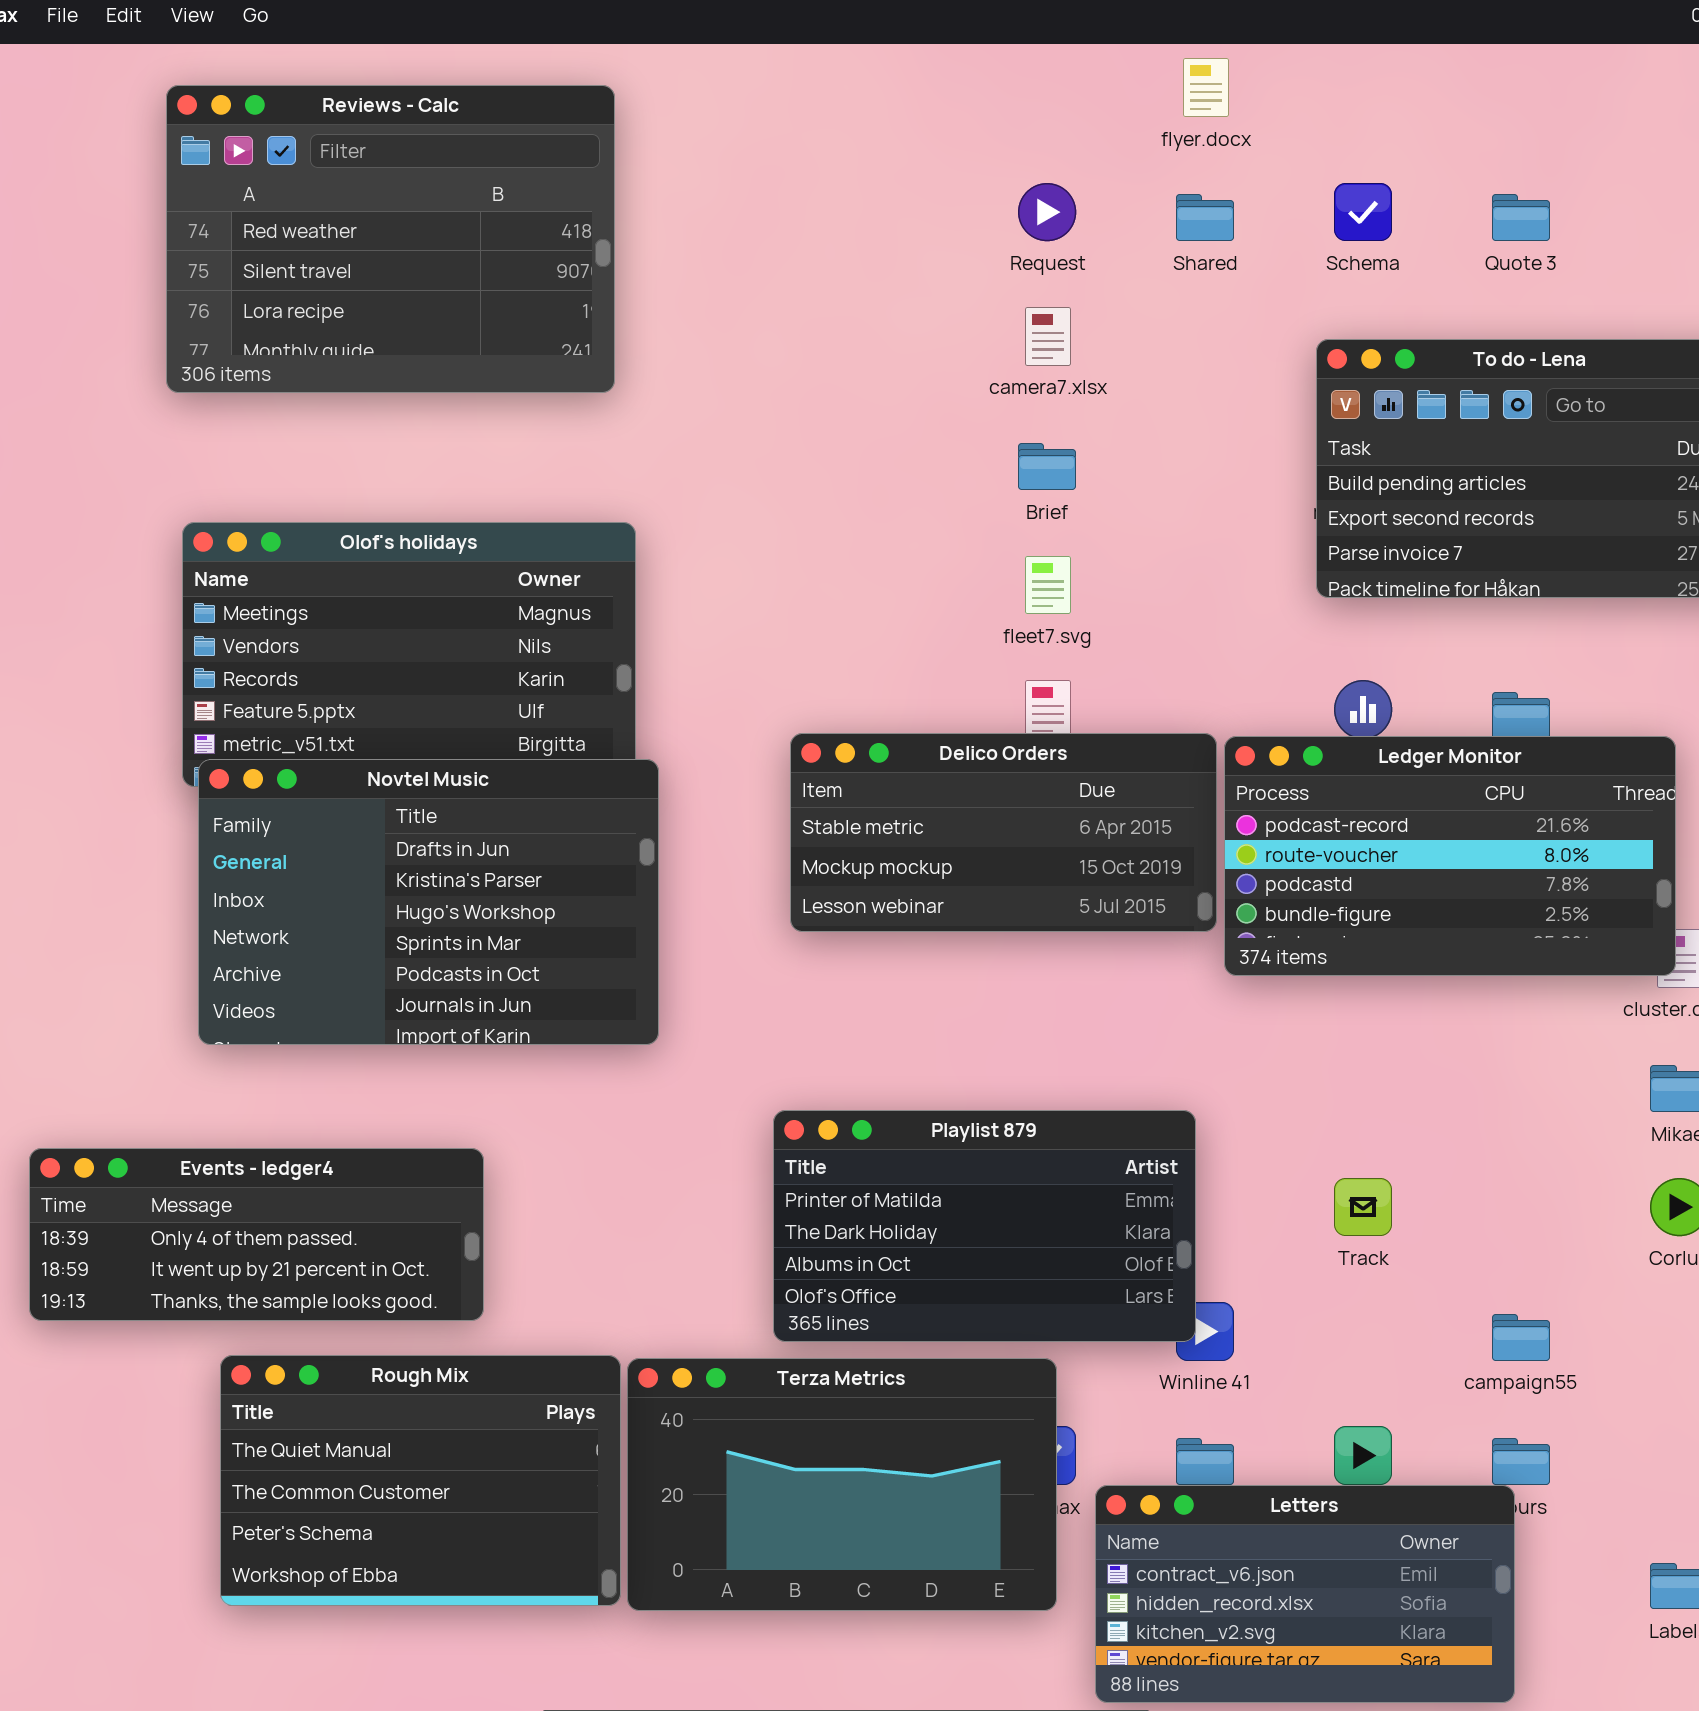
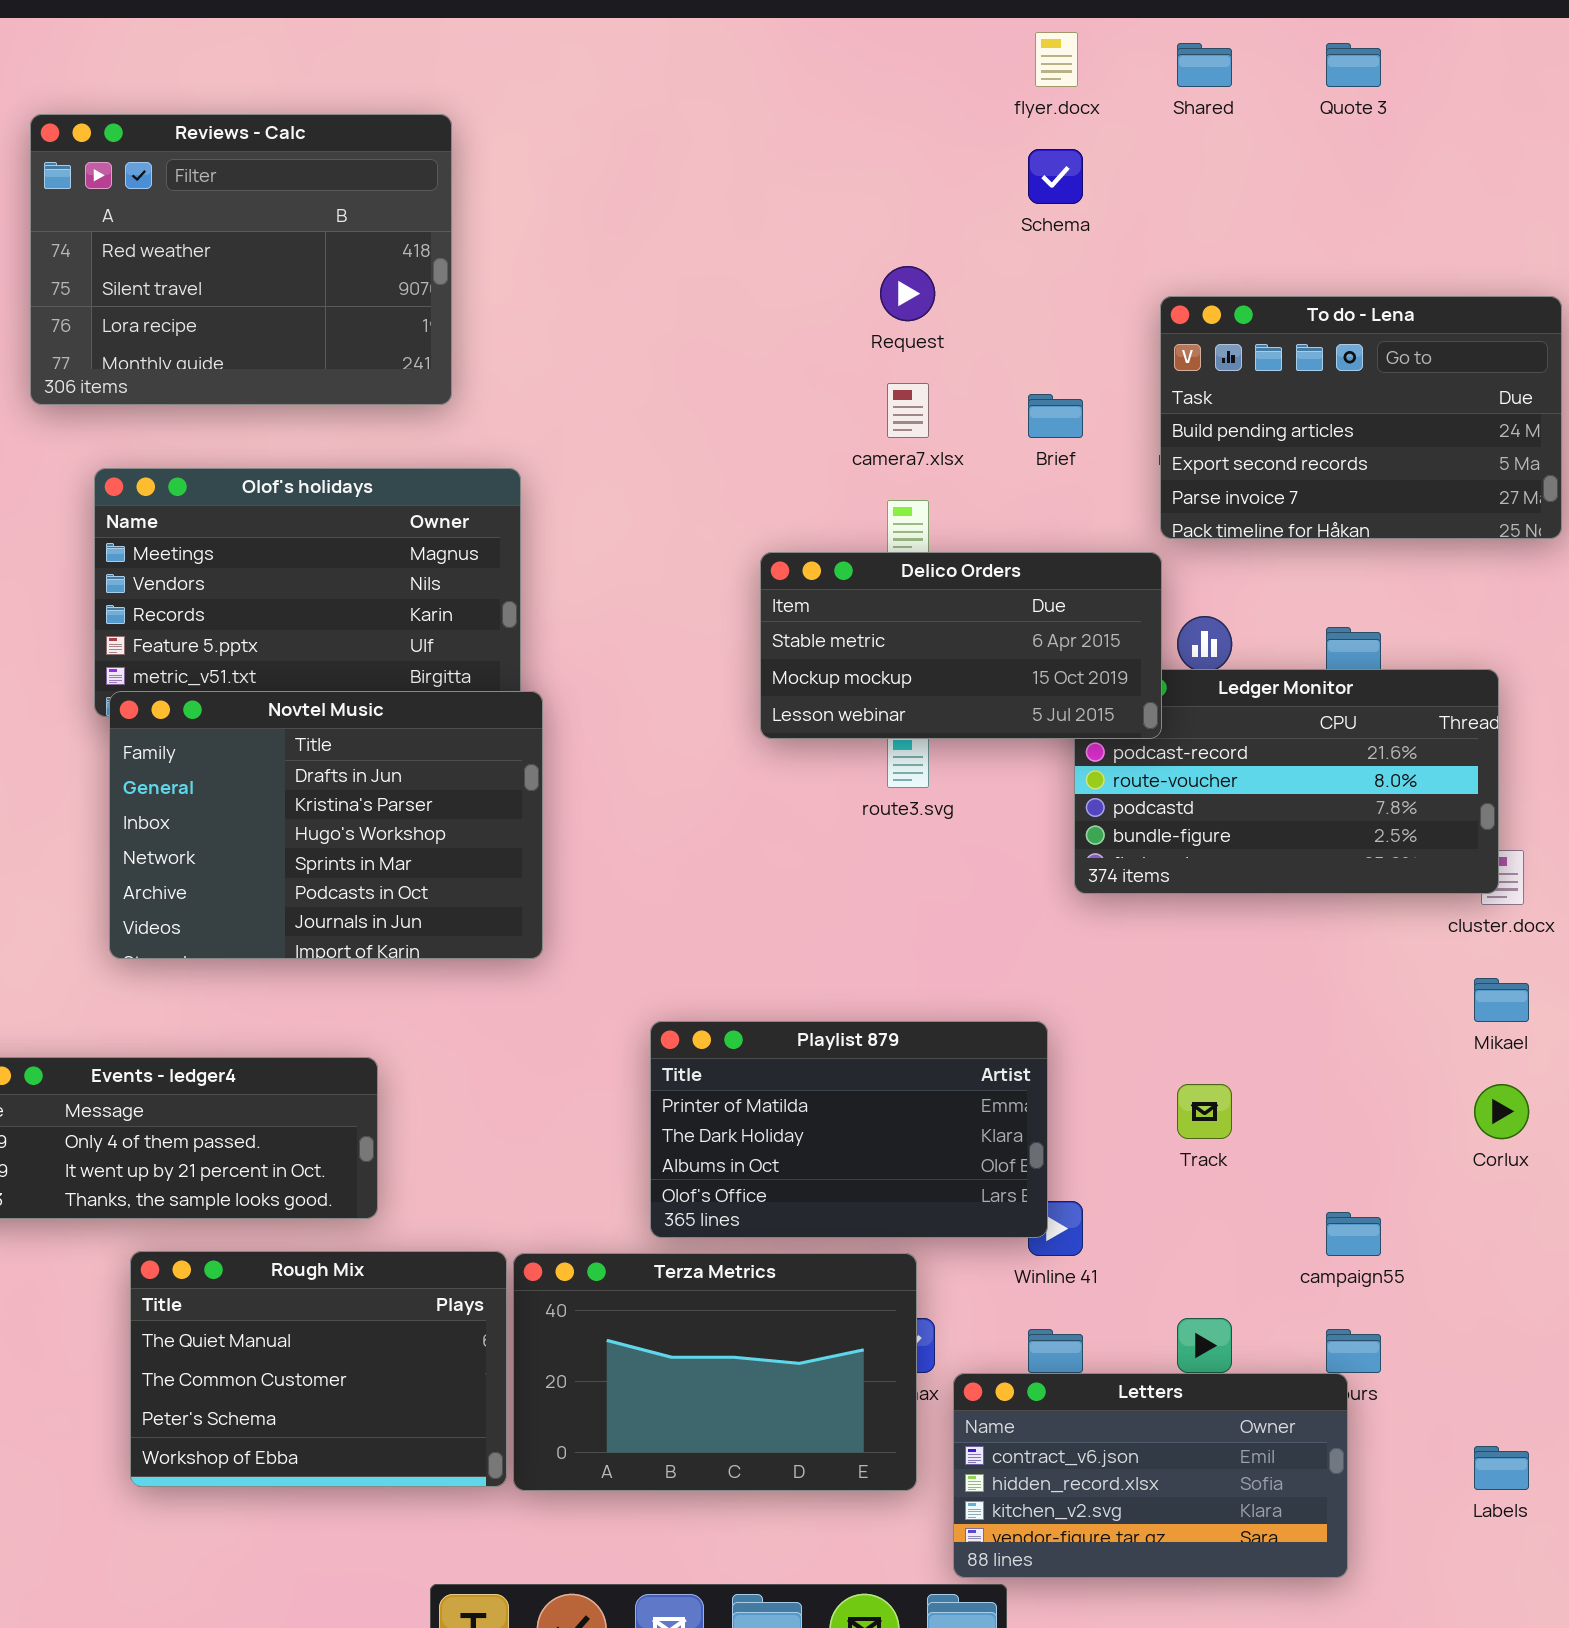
Reviews - Calc: [166,85,615,393] -> [30,114,452,405], moved
Request: [1018,183,1076,241] -> [880,266,935,321], moved
Schema: [1334,183,1392,241] -> [1028,149,1083,204], moved
Shared: [1176,194,1234,241] -> [1177,43,1232,87], moved
Quote 3: [1492,194,1550,241] -> [1326,43,1381,87], moved
camera7.xlsx: [1025,307,1071,366] -> [887,383,929,438], moved
Brief: [1018,443,1076,490] -> [1028,394,1083,438], moved
Delico Orders: [790,733,1217,932] -> [760,552,1162,739], moved

